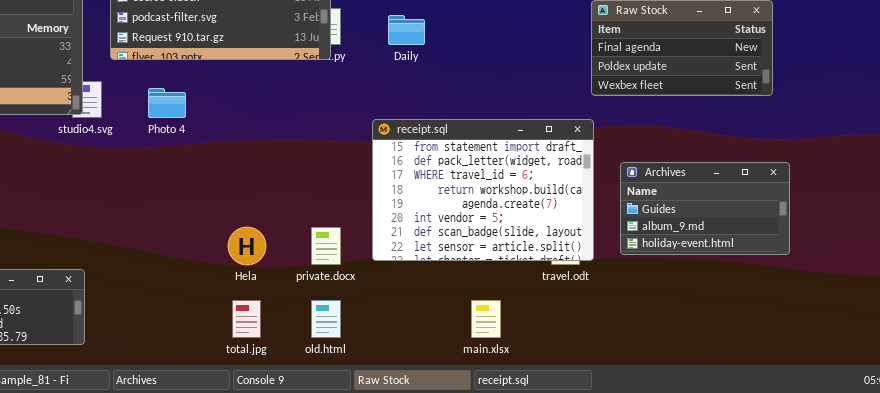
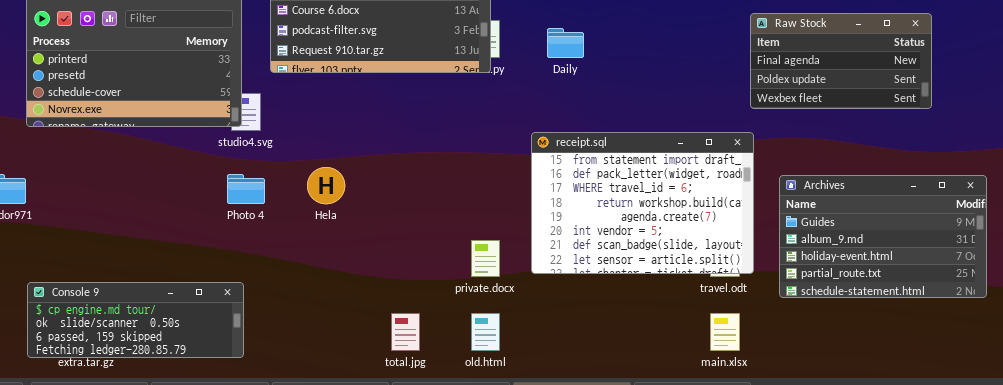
Photo 4: [148,88,186,118] -> [227,174,265,204], moved
Archives: [620,162,790,255] -> [779,175,987,298], resized
Hela: [228,227,266,265] -> [307,167,345,204], moved
main.xlsx: [471,300,501,338] -> [710,313,740,351], moved

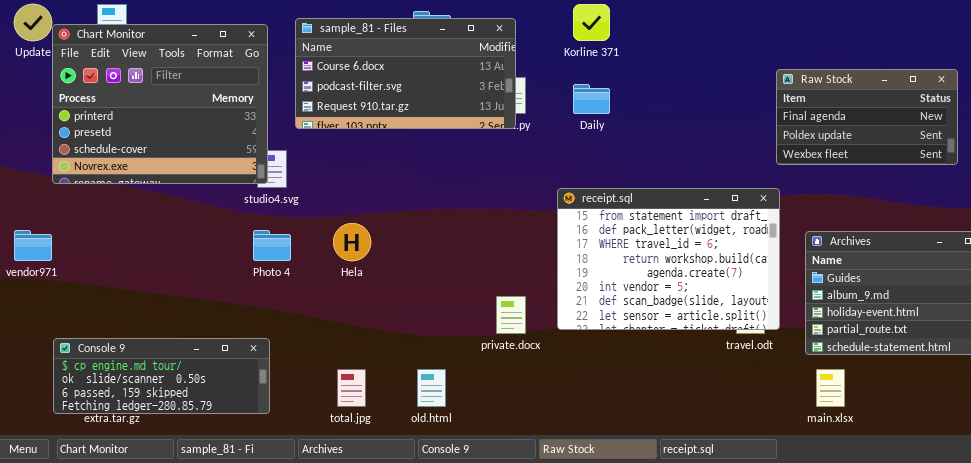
total.jpg: [391,313,420,351] -> [337,369,366,407], moved
old.html: [471,313,500,351] -> [417,369,446,407], moved
main.xlsx: [710,313,740,351] -> [816,369,845,407], moved

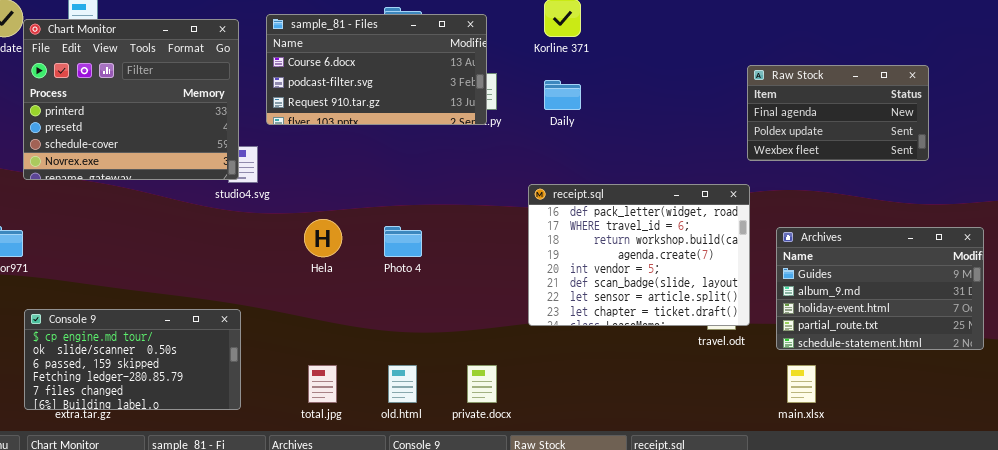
receipt.sql: [557,188,780,330] -> [528,184,750,326], scrolled down 1 row
Photo 4: [253,230,291,261] -> [384,226,422,257], moved
private.docx: [496,296,526,334] -> [467,365,497,403], moved
Console 9: [53,338,270,414] -> [24,309,241,410], resized

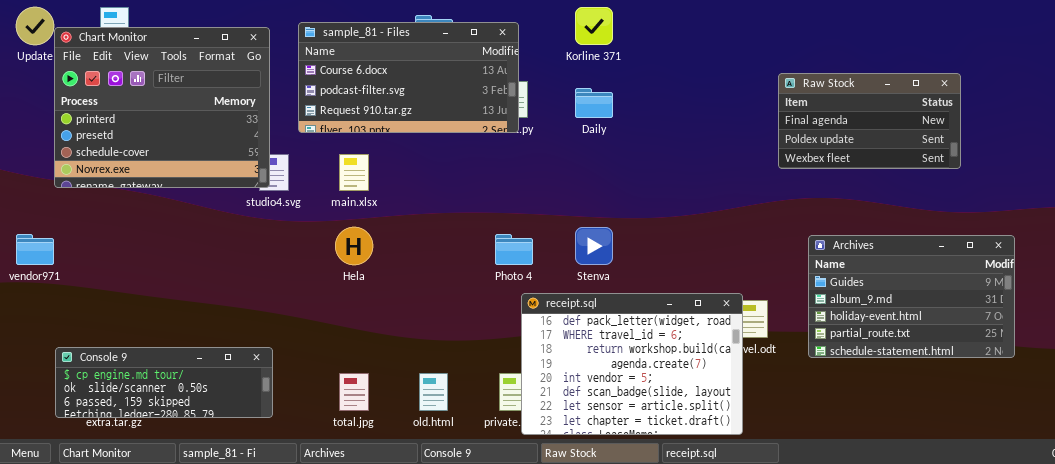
receipt.sql: [528,184,750,326] -> [521,293,743,435], moved
Photo 4: [384,226,422,257] -> [495,234,533,265], moved
Console 9: [24,309,241,410] -> [55,347,273,418], resized
main.xlsx: [787,365,816,403] -> [339,154,369,191], moved

